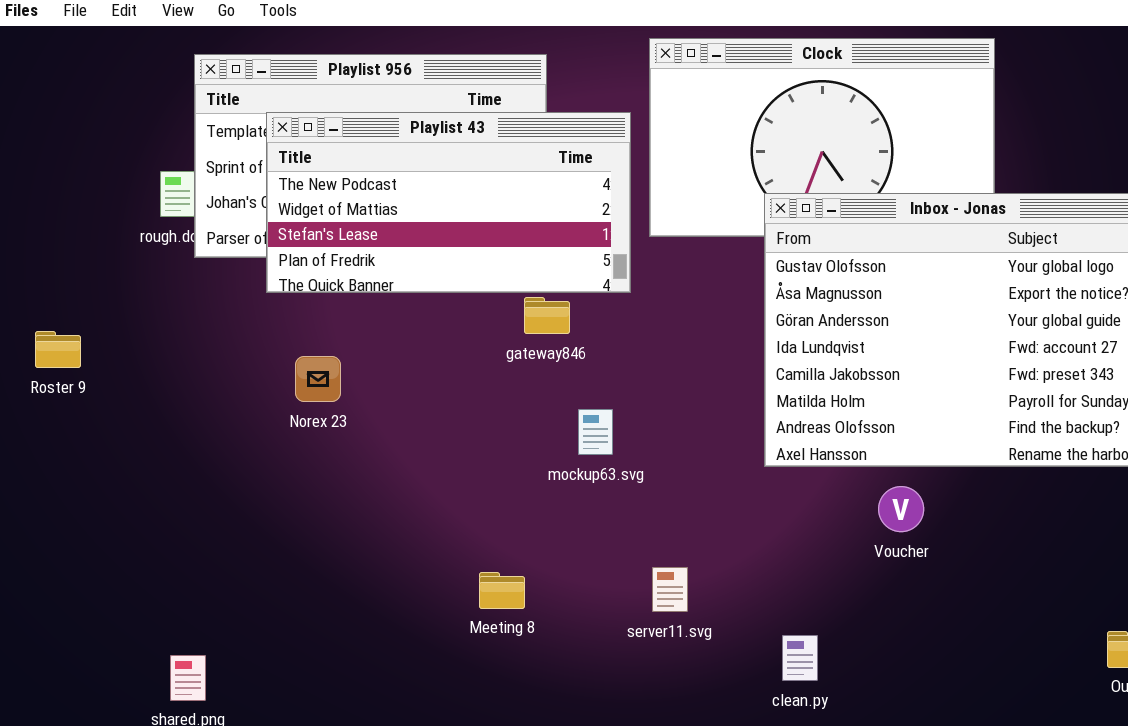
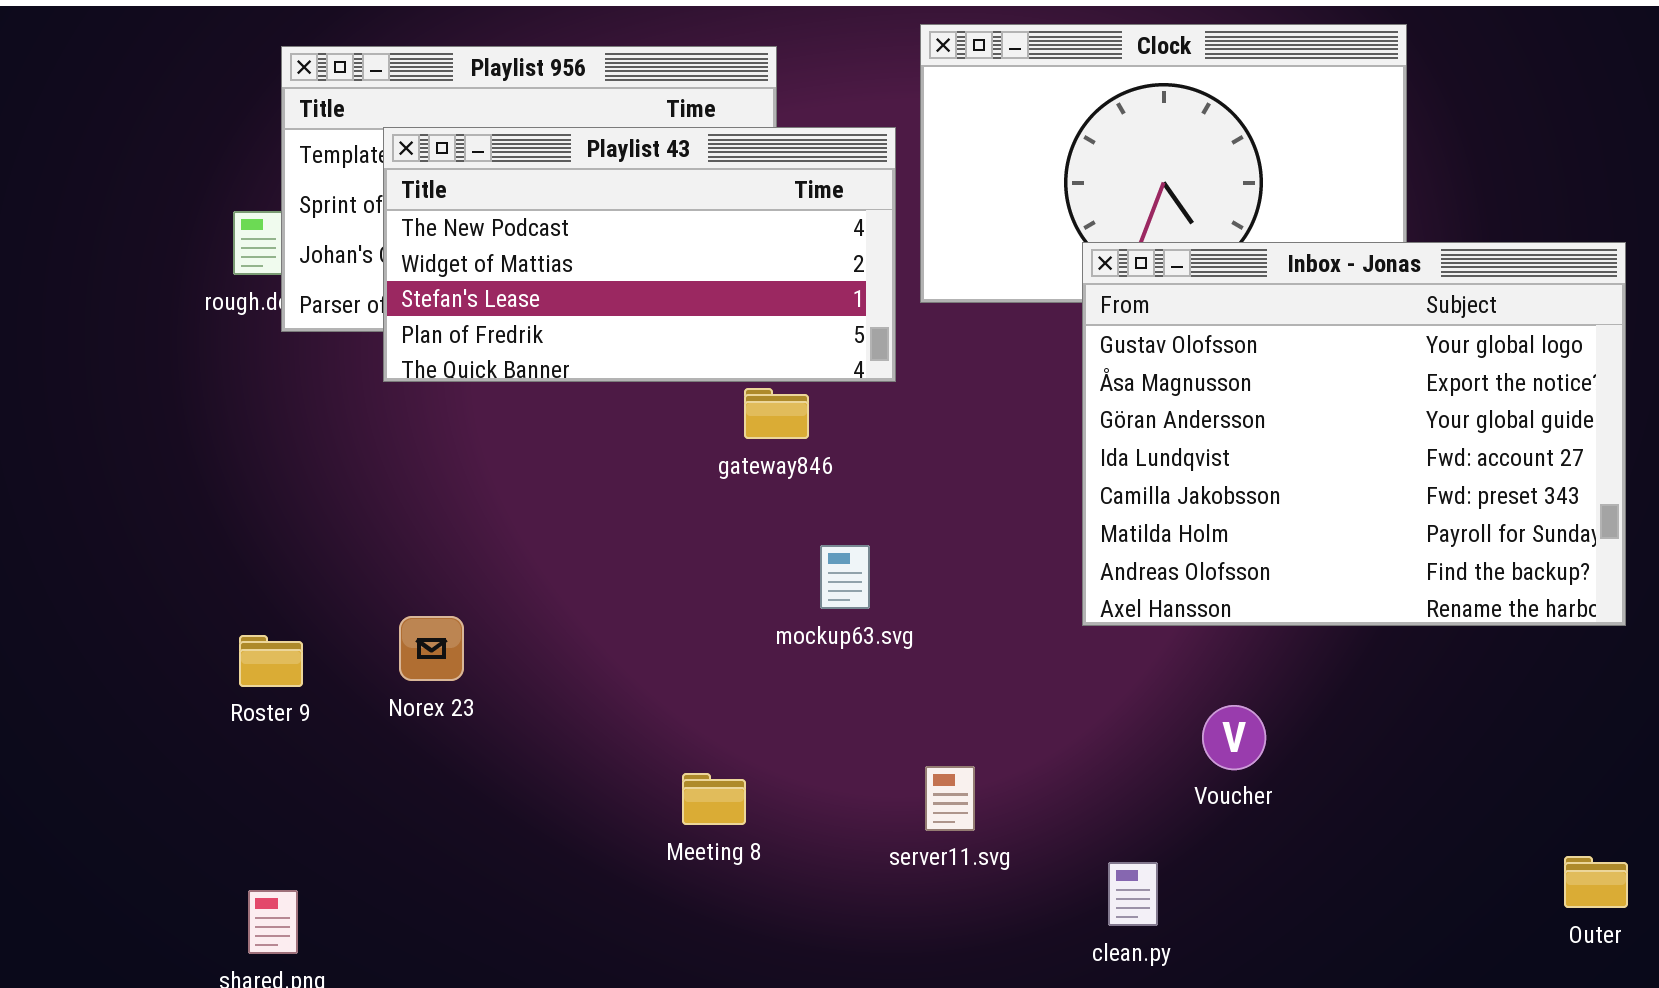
Roster 9: [35,331,81,368] -> [239,635,303,687], moved
Norex 23: [295,356,341,402] -> [399,616,464,681], moved
Voucher: [878,486,924,532] -> [1202,705,1266,770], moved

